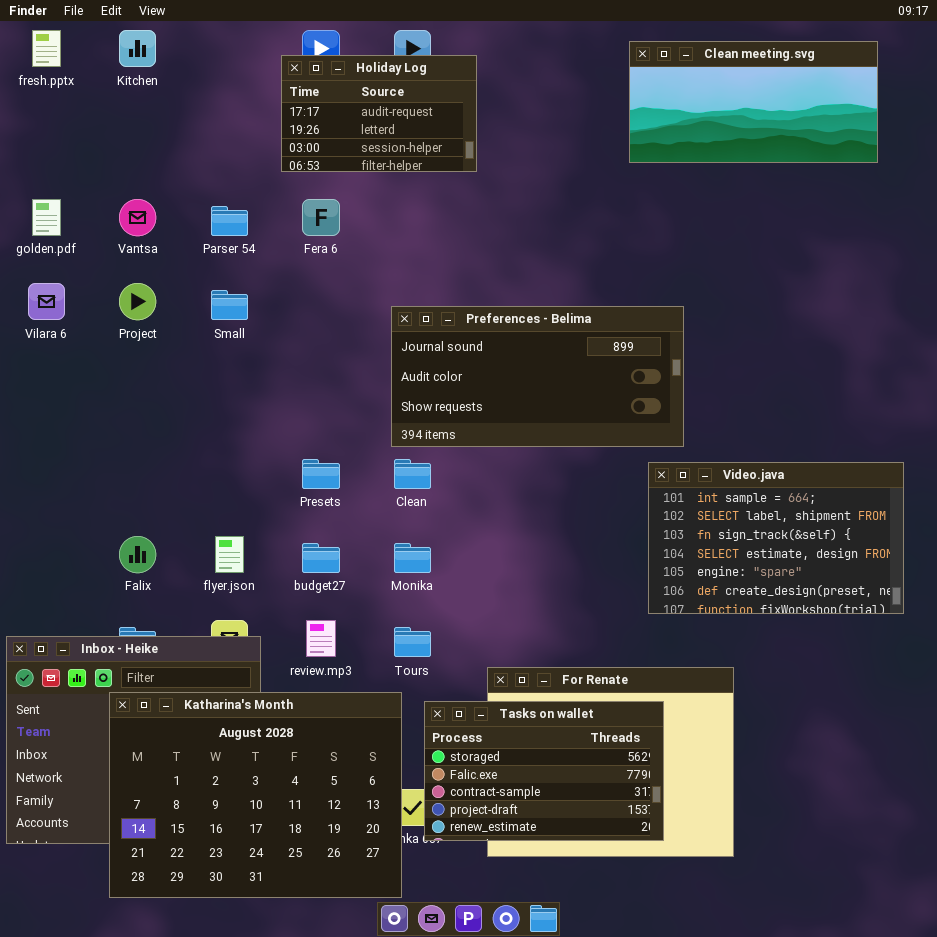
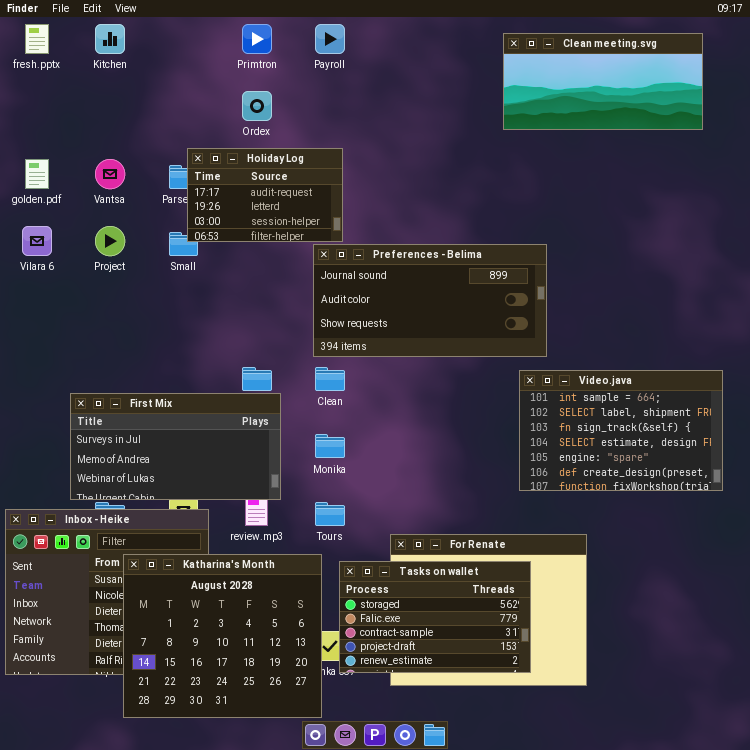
Holiday Log: [281,55,477,172] -> [187,148,343,242], moved
First Mix: none -> [70,393,281,500], opened
Katharina's Month: [109,692,402,898] -> [123,554,322,718], resized

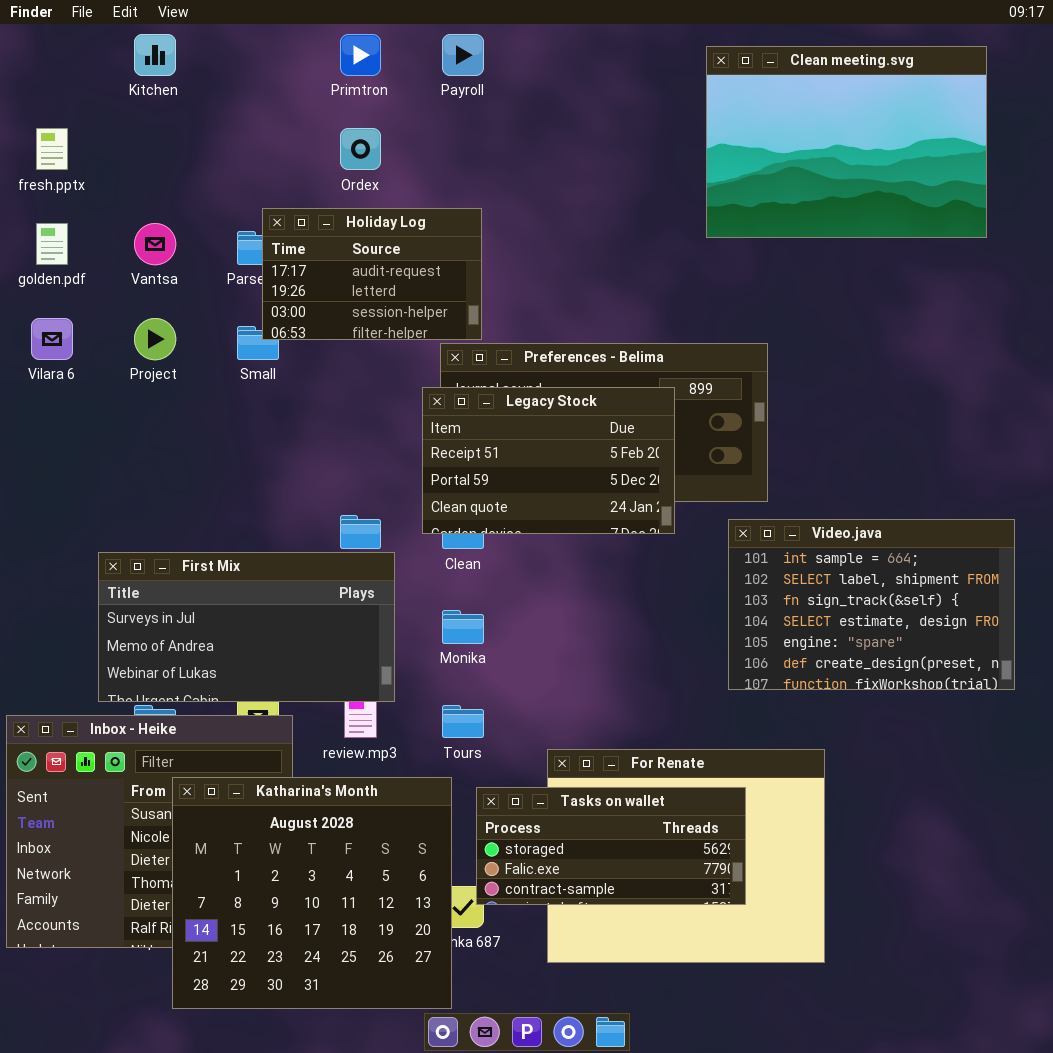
fresh.pptx: [25,24,49,54] -> [36,128,68,170], moved
Clean meeting.svg: [503,33,703,130] -> [706,46,987,238], resized
Legacy Stock: none -> [422,387,675,534], opened
Tasks on wallet: [339,561,531,673] -> [476,787,746,905], resized

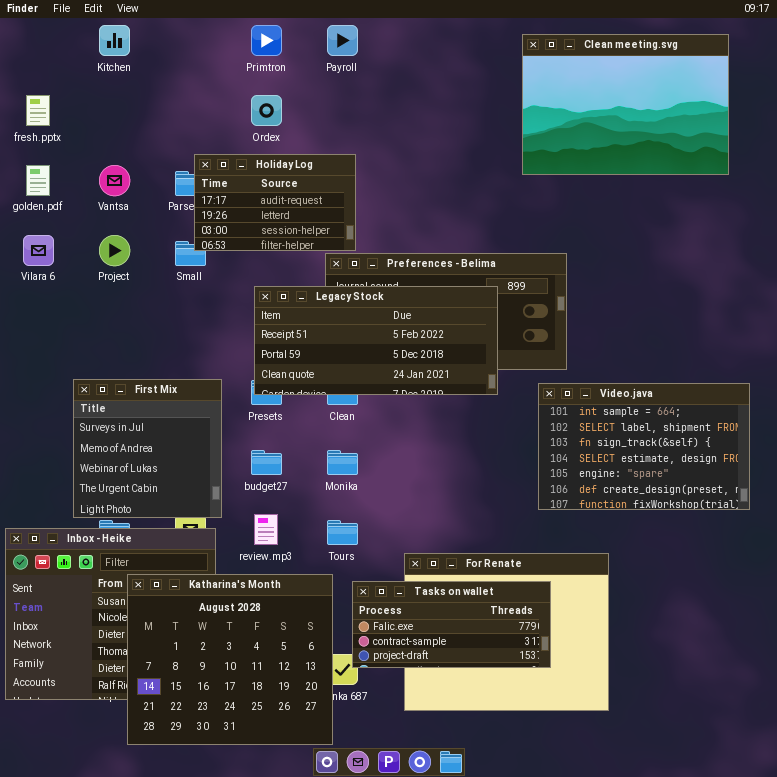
Legacy Stock: [422,387,675,534] -> [254,286,498,395], resized
First Mix: [98,552,395,702] -> [73,379,222,518], resized
Tasks on wallet: [476,787,746,905] -> [352,581,551,668], scrolled down 1 row

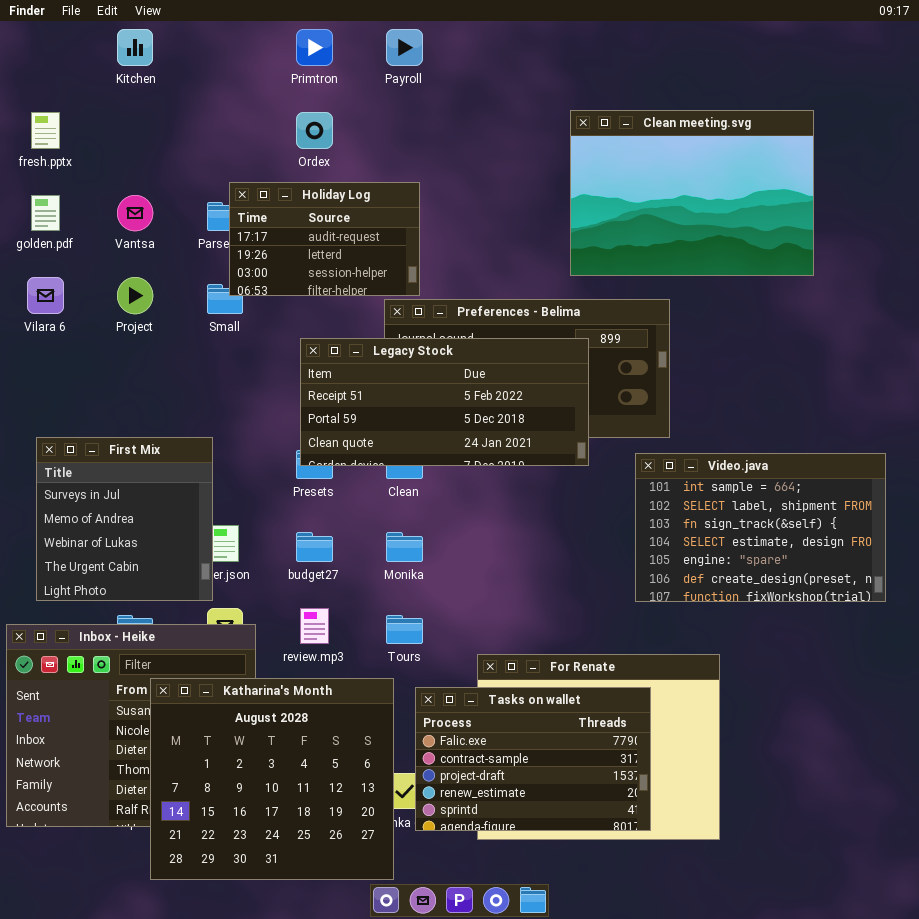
Clean meeting.svg: [522,34,729,175] -> [570,110,814,276], moved
First Mix: [73,379,222,518] -> [36,437,213,601], moved
Tasks on wallet: [352,581,551,668] -> [415,687,651,831], resized

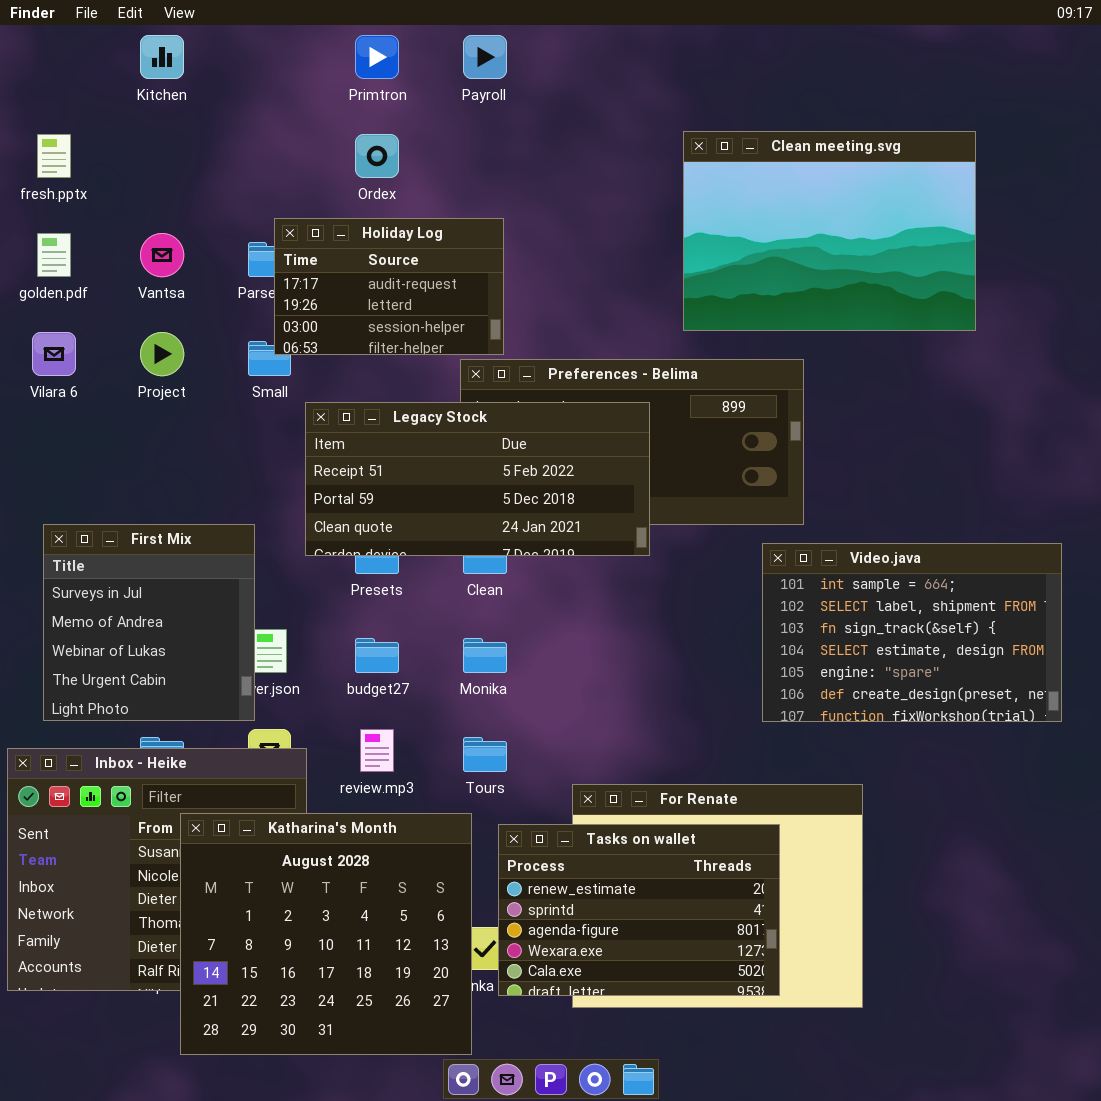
Legacy Stock: [300,338,589,466] -> [305,402,650,556], moved
Tasks on wallet: [415,687,651,831] -> [498,824,780,996], scrolled down 3 rows

